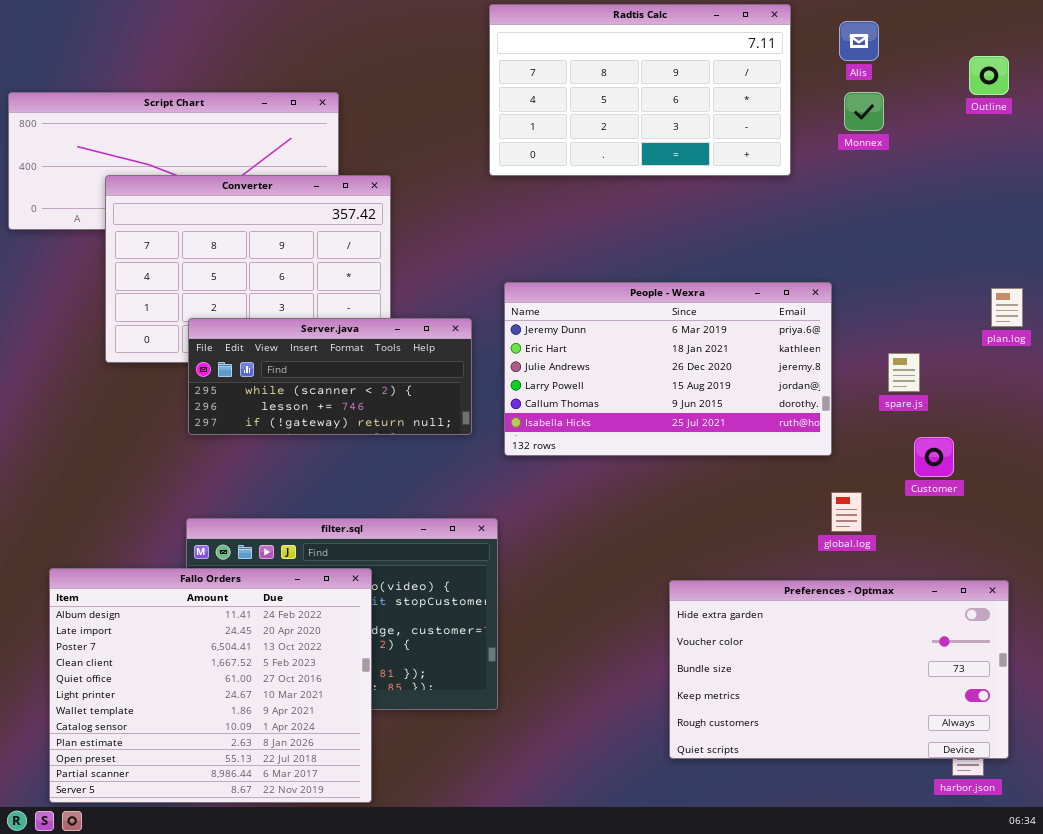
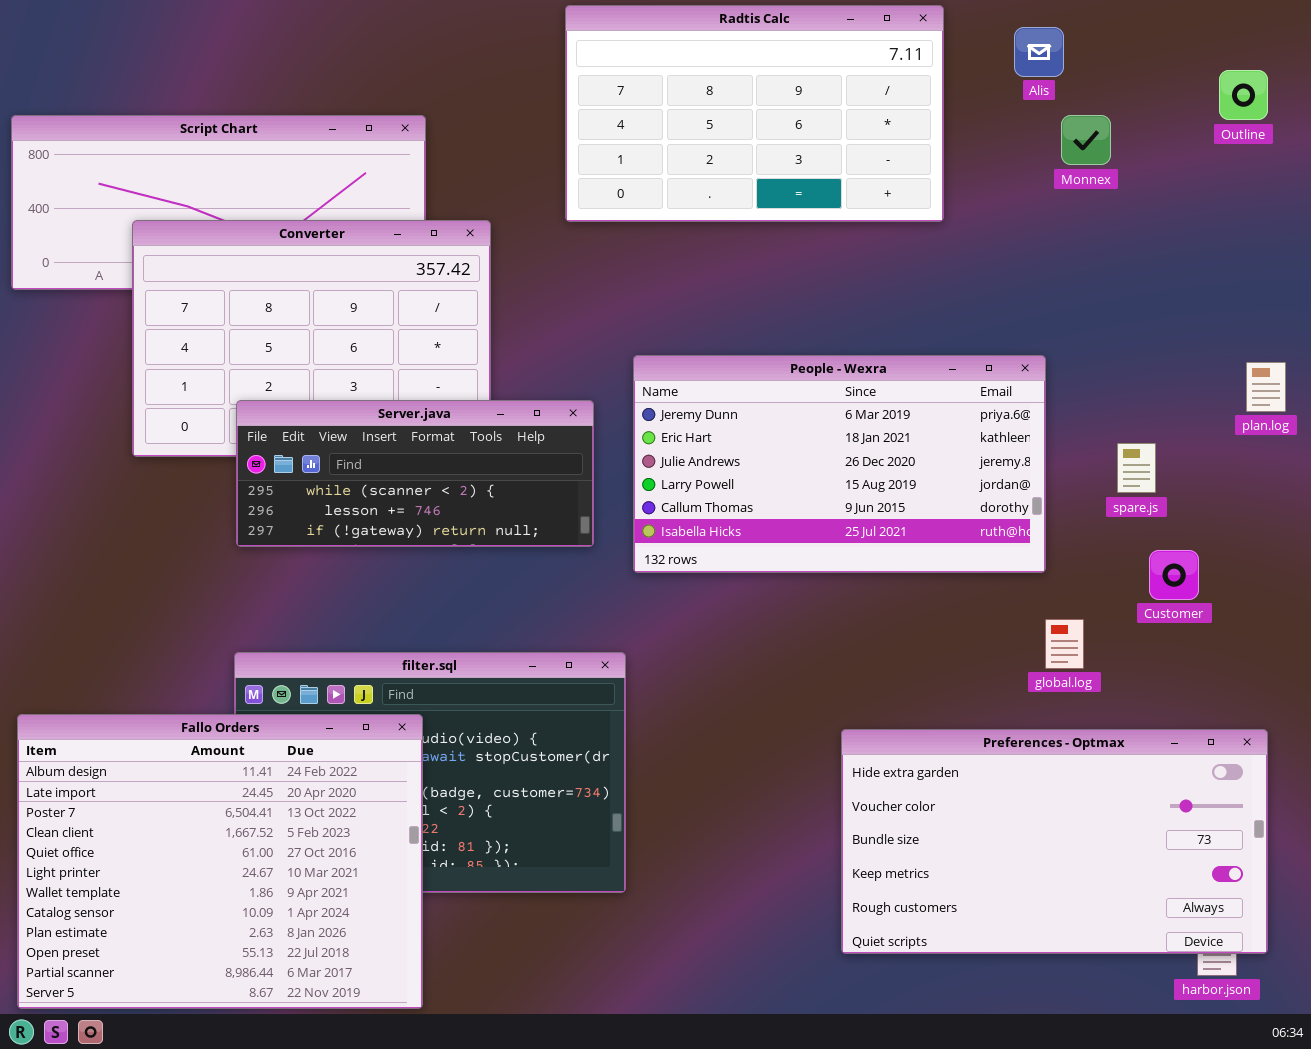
Radtis Calc: [489,4,791,176] -> [565,5,944,222], moved
Alis: [839,21,879,61] -> [1014,27,1064,77], moved
Fallo Orders: [49,568,372,803] -> [17,714,423,1009], moved

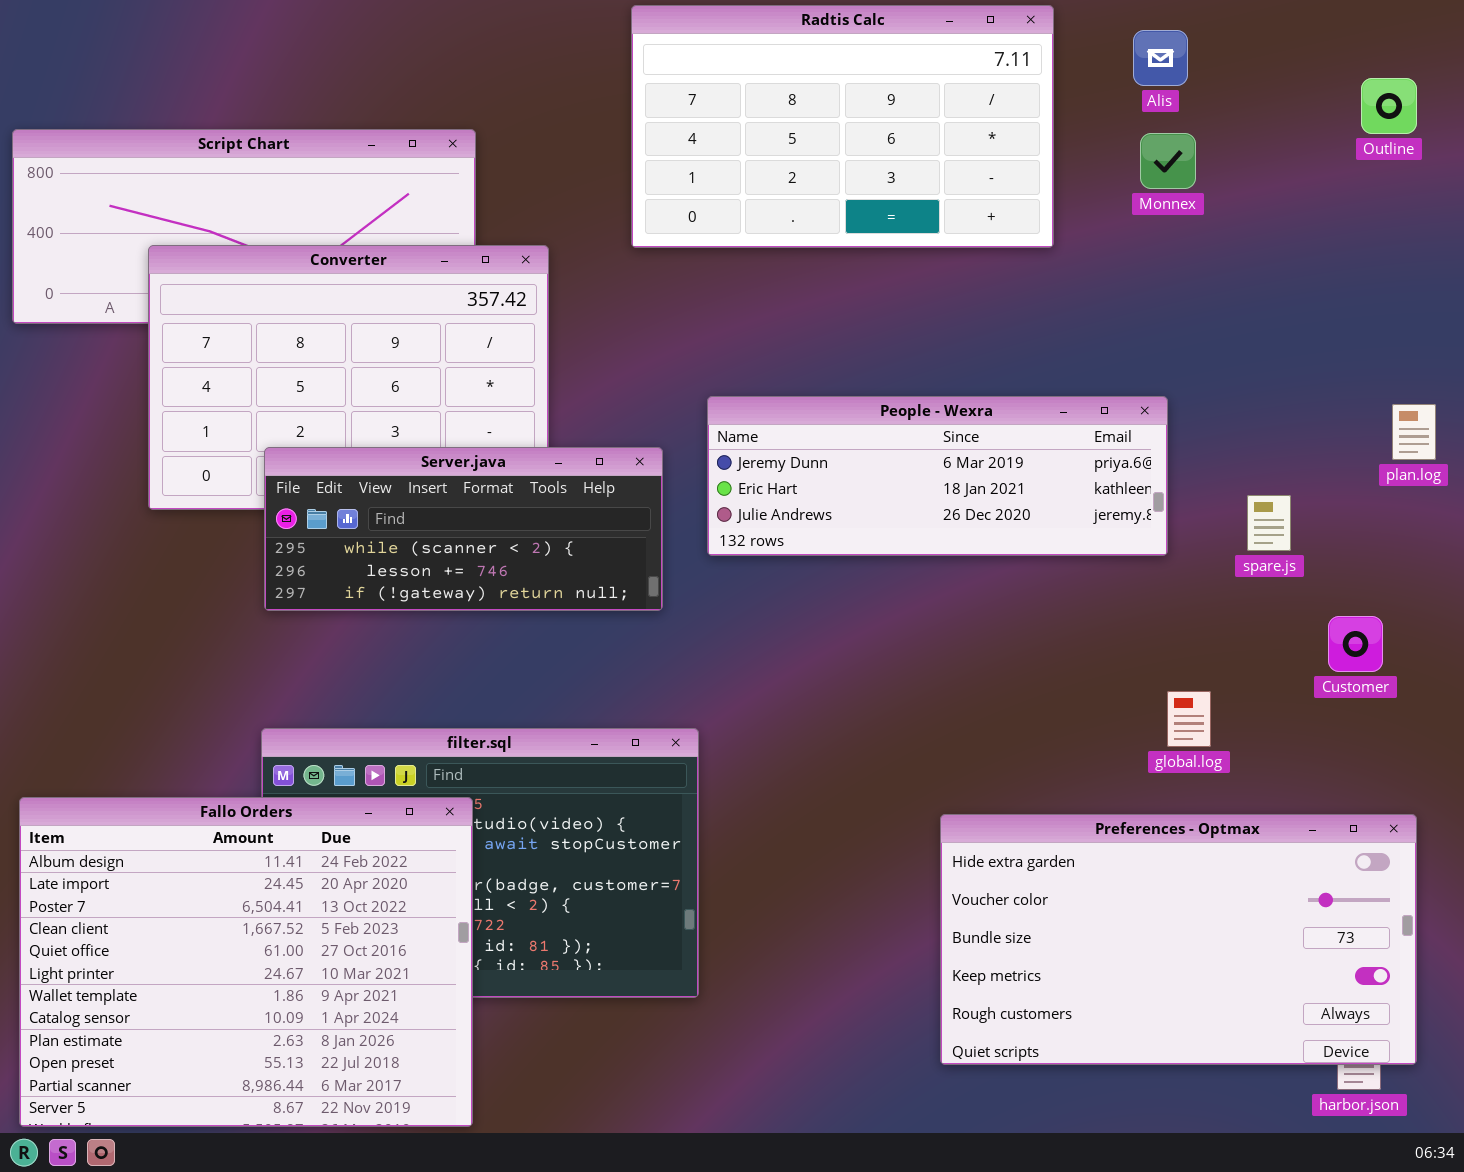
Monnex: [1061,115,1111,165] -> [1140,133,1196,189], moved
People - Wexra: [633,355,1046,573] -> [707,396,1168,556], resized
Customer: [1149,550,1199,600] -> [1328,616,1383,672], moved

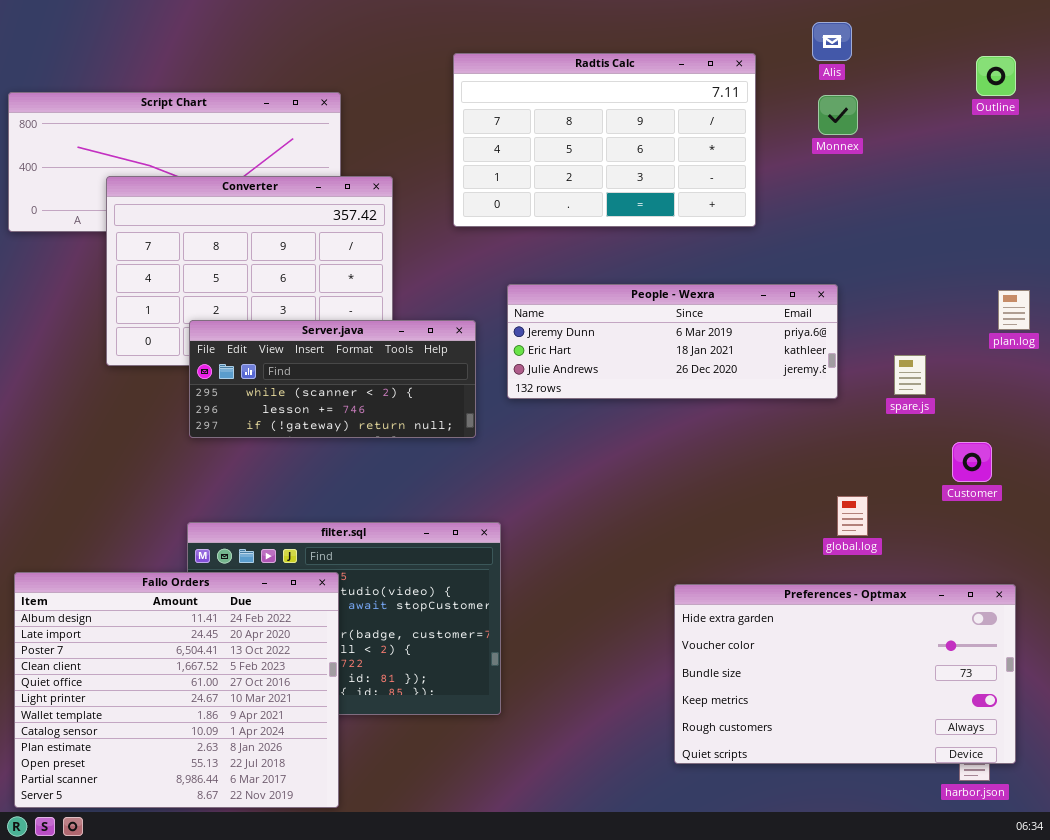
Radtis Calc: [631,5,1054,248] -> [453,53,756,227], moved

